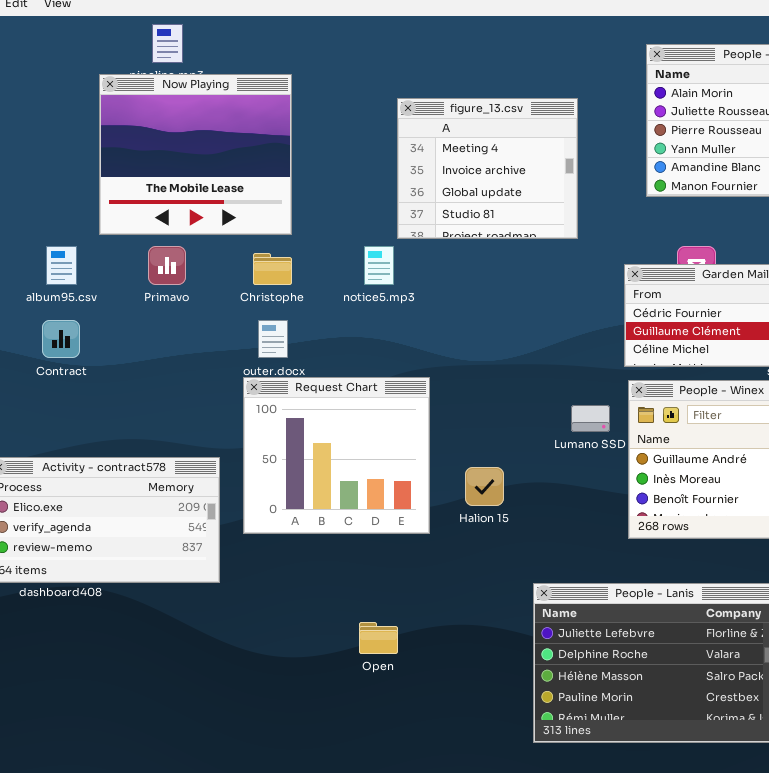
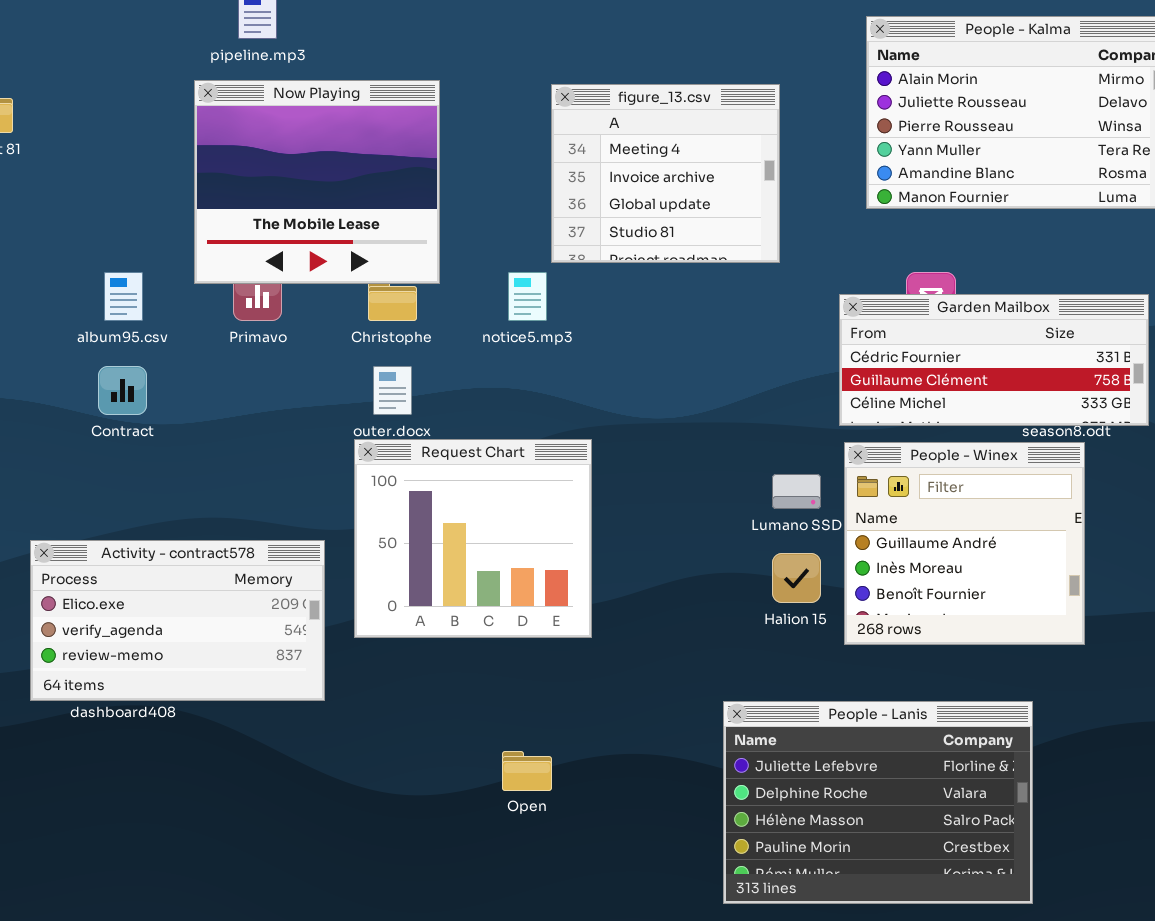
Now Playing: [99,74,292,235] -> [194,80,440,284], moved
Halion 15: [465,467,504,506] -> [772,553,821,603], moved

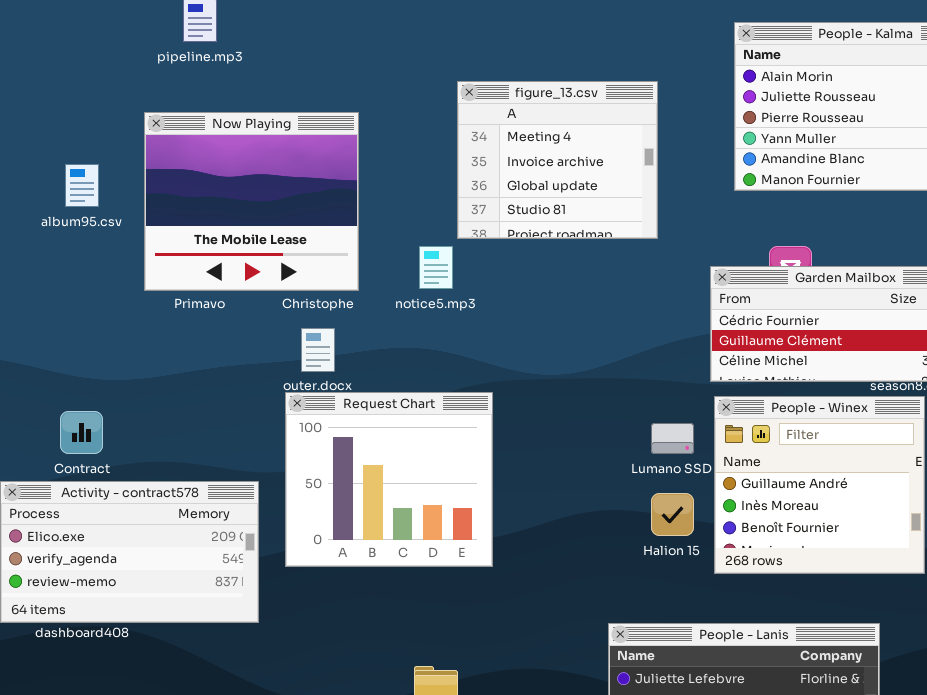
Now Playing: [194,80,440,284] -> [144,112,359,291], moved
album95.csv: [104,272,143,321] -> [65,164,99,207], moved
Contract: [98,366,147,415] -> [60,411,103,454], moved

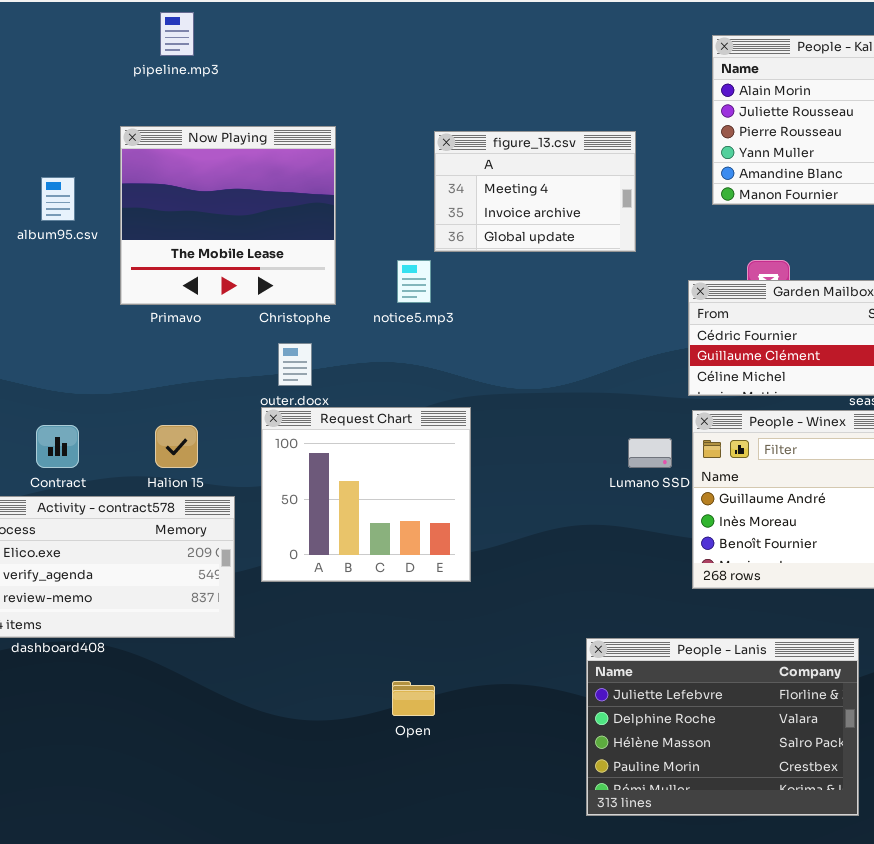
figure_13.csv: [457,81,658,239] -> [434,131,636,252], resized
Halion 15: [651,493,694,536] -> [155,425,198,468], moved

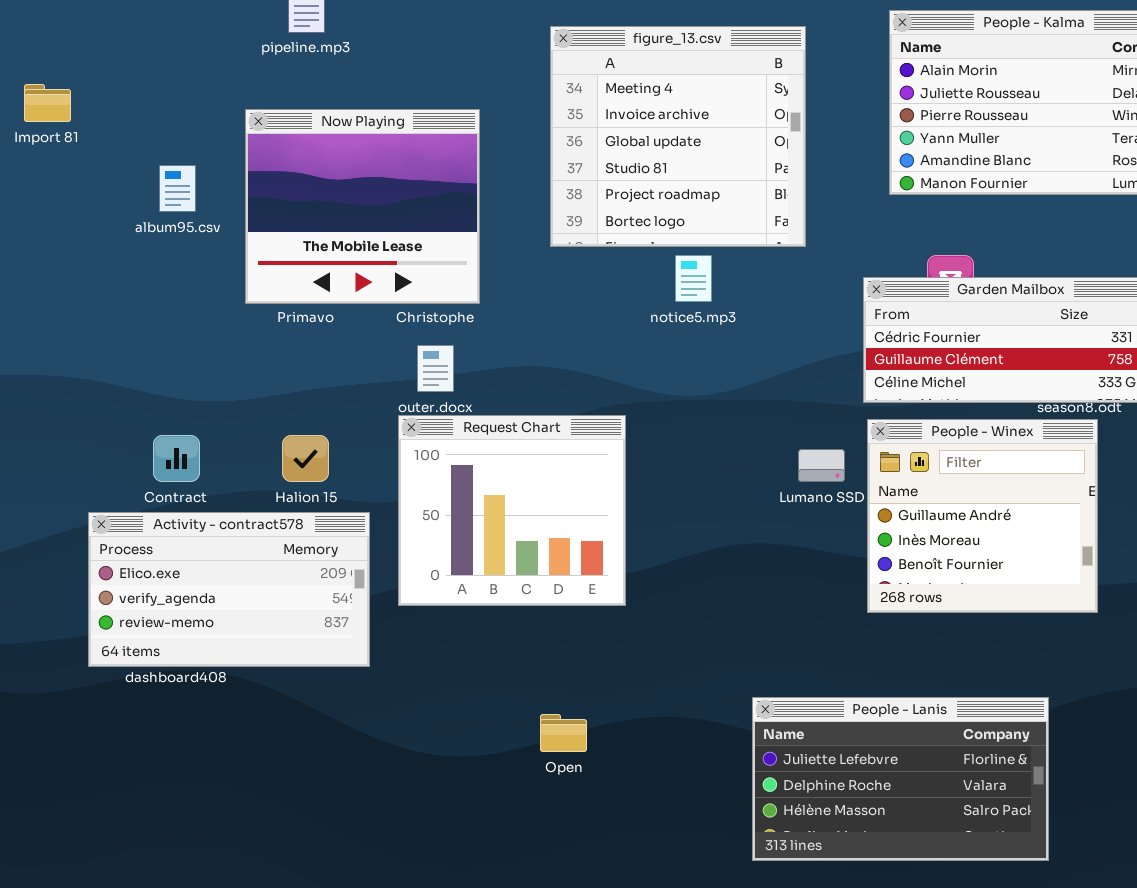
figure_13.csv: [434,131,636,252] -> [550,26,806,247], resized
notice5.mp3: [397,260,431,303] -> [675,255,712,302], moved
People - Lanis: [586,638,859,816] -> [752,697,1049,861], resized

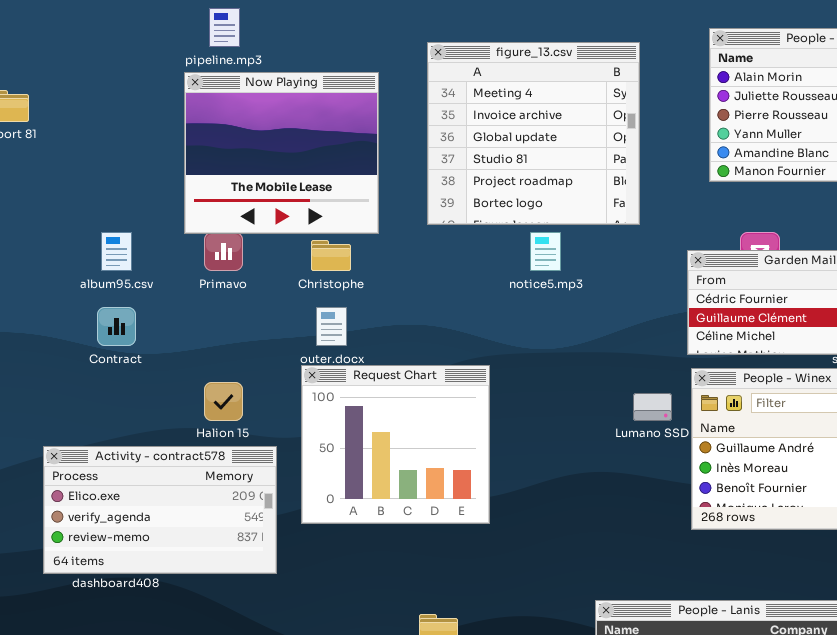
Now Playing: [245,109,480,304] -> [184,72,379,234], moved
album95.csv: [159,165,196,212] -> [101,232,132,271], moved
Contract: [153,435,200,482] -> [97,307,136,346], moved

